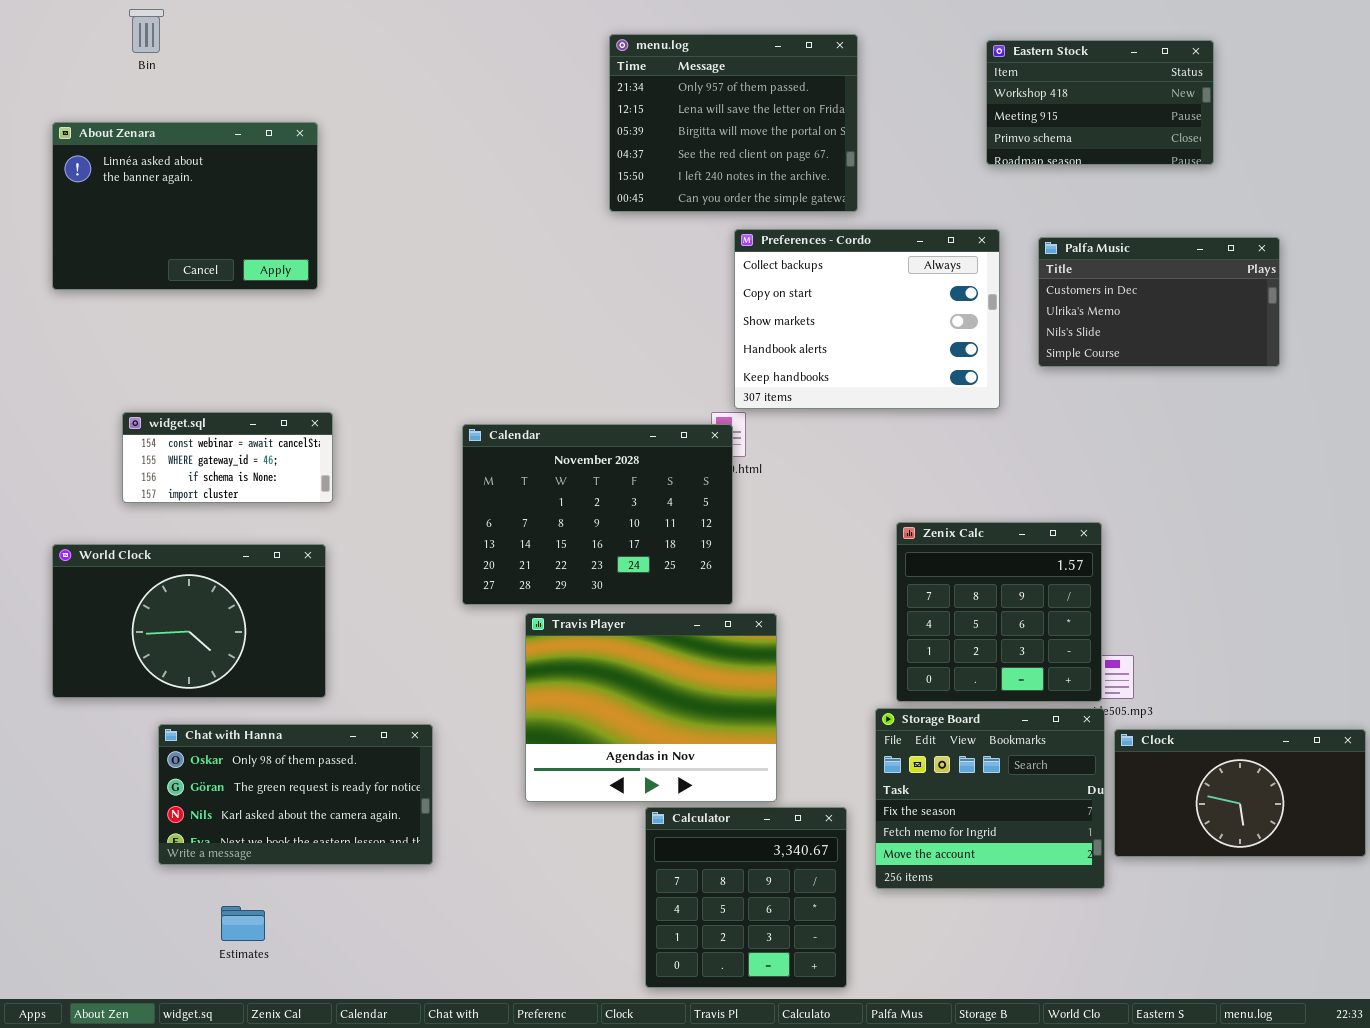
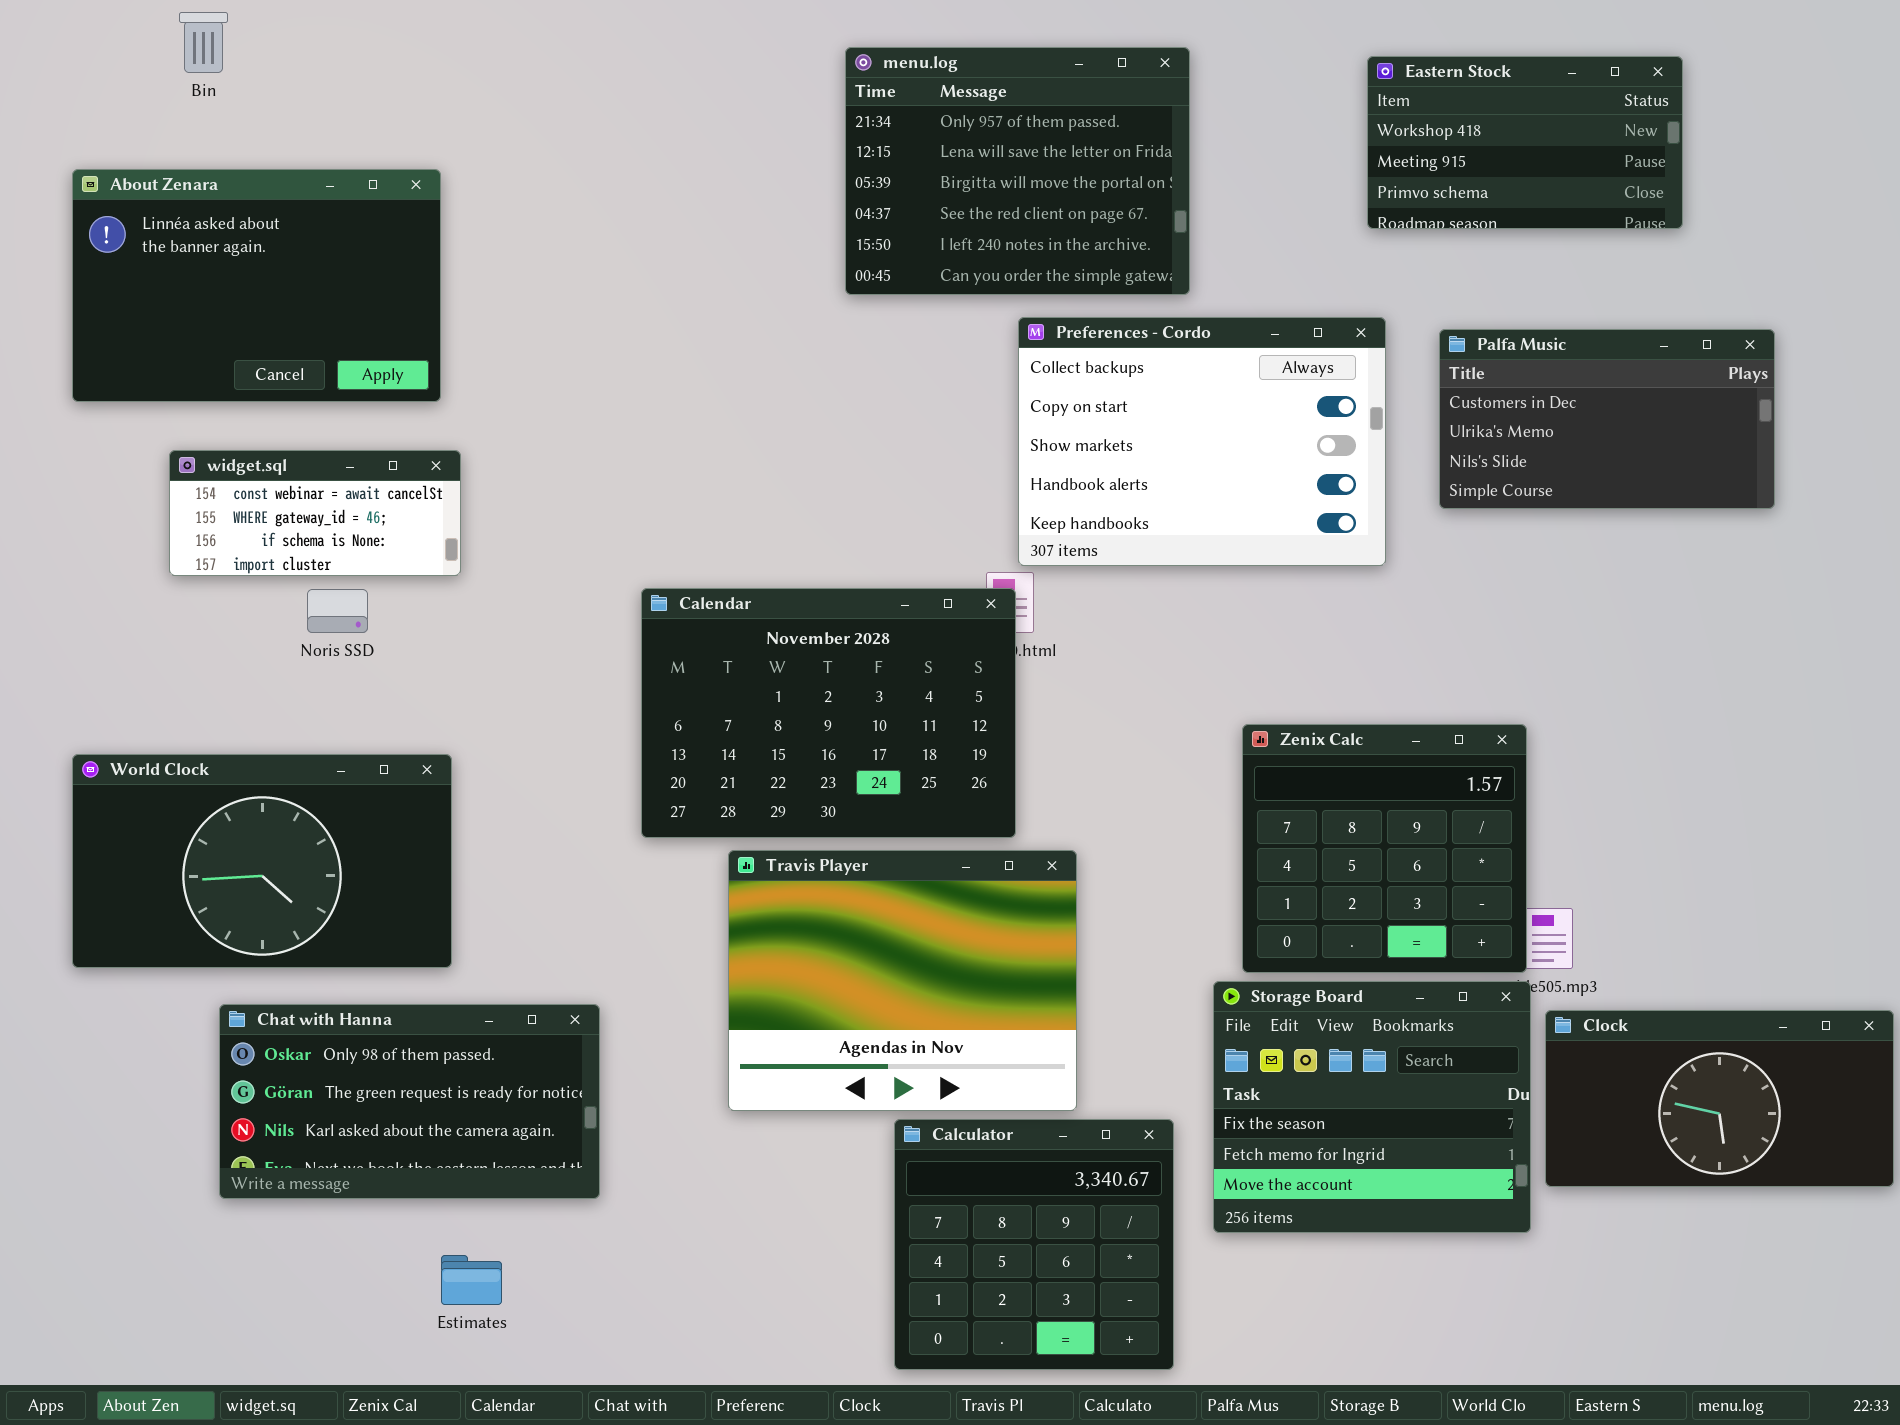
widget.sql: [122,412,333,503] -> [169,450,461,576], moved
Estimates: [221,906,265,941] -> [441,1255,502,1305], moved

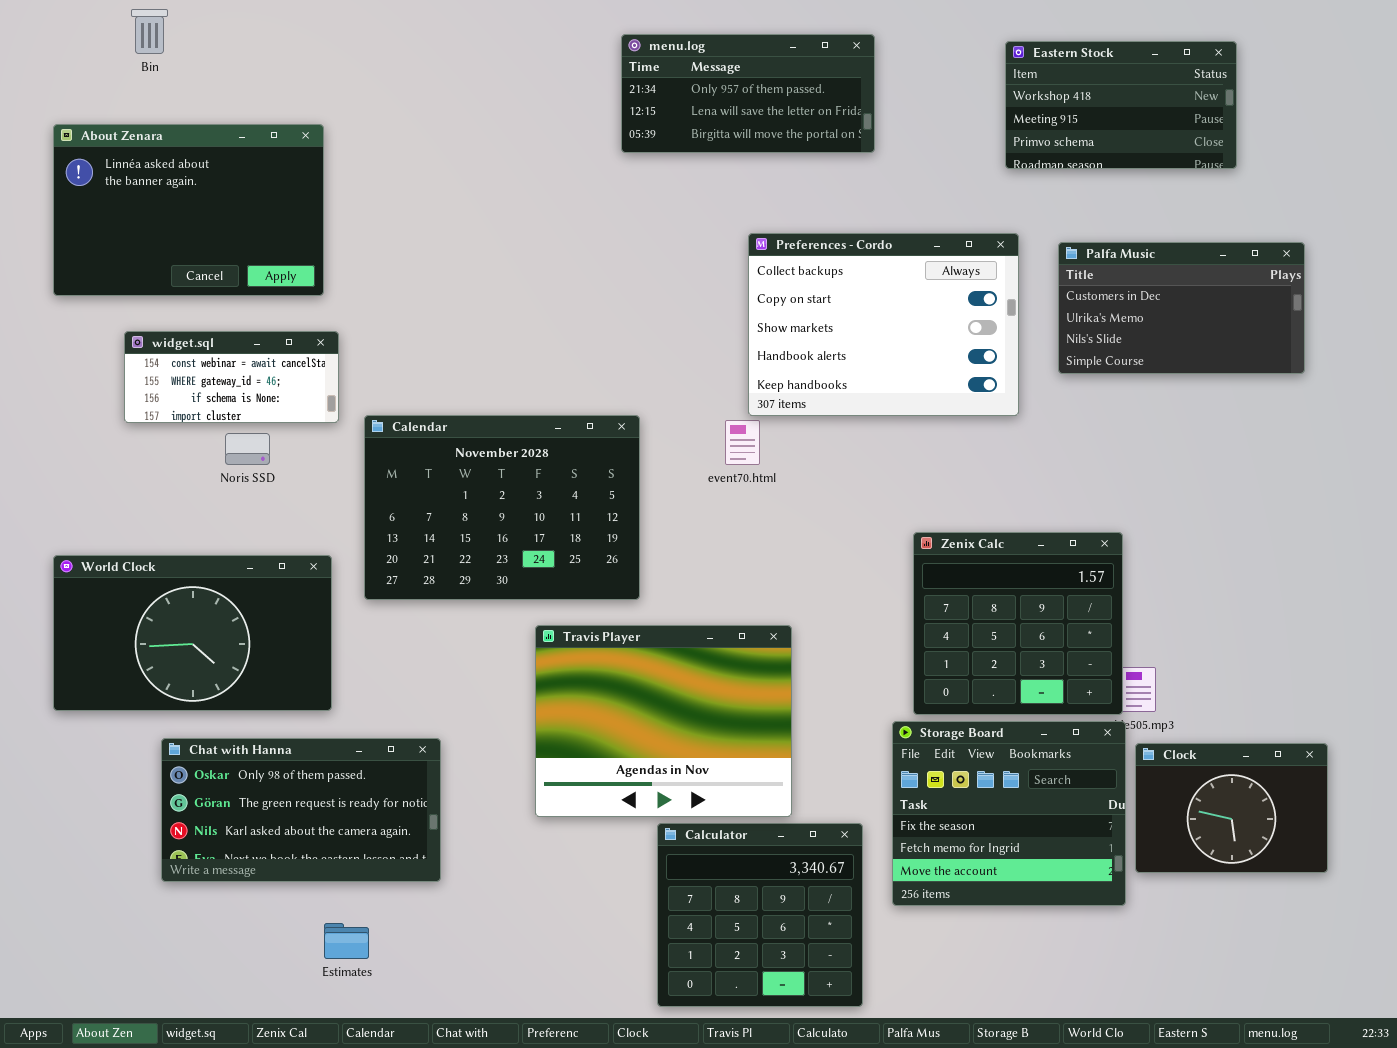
menu.log: [845,47,1190,295] -> [621,34,875,153], resized
Calendar: [641,588,1016,838] -> [364,415,640,600], moved
Clock: [1545,1010,1894,1187] -> [1135,743,1328,873], resized

